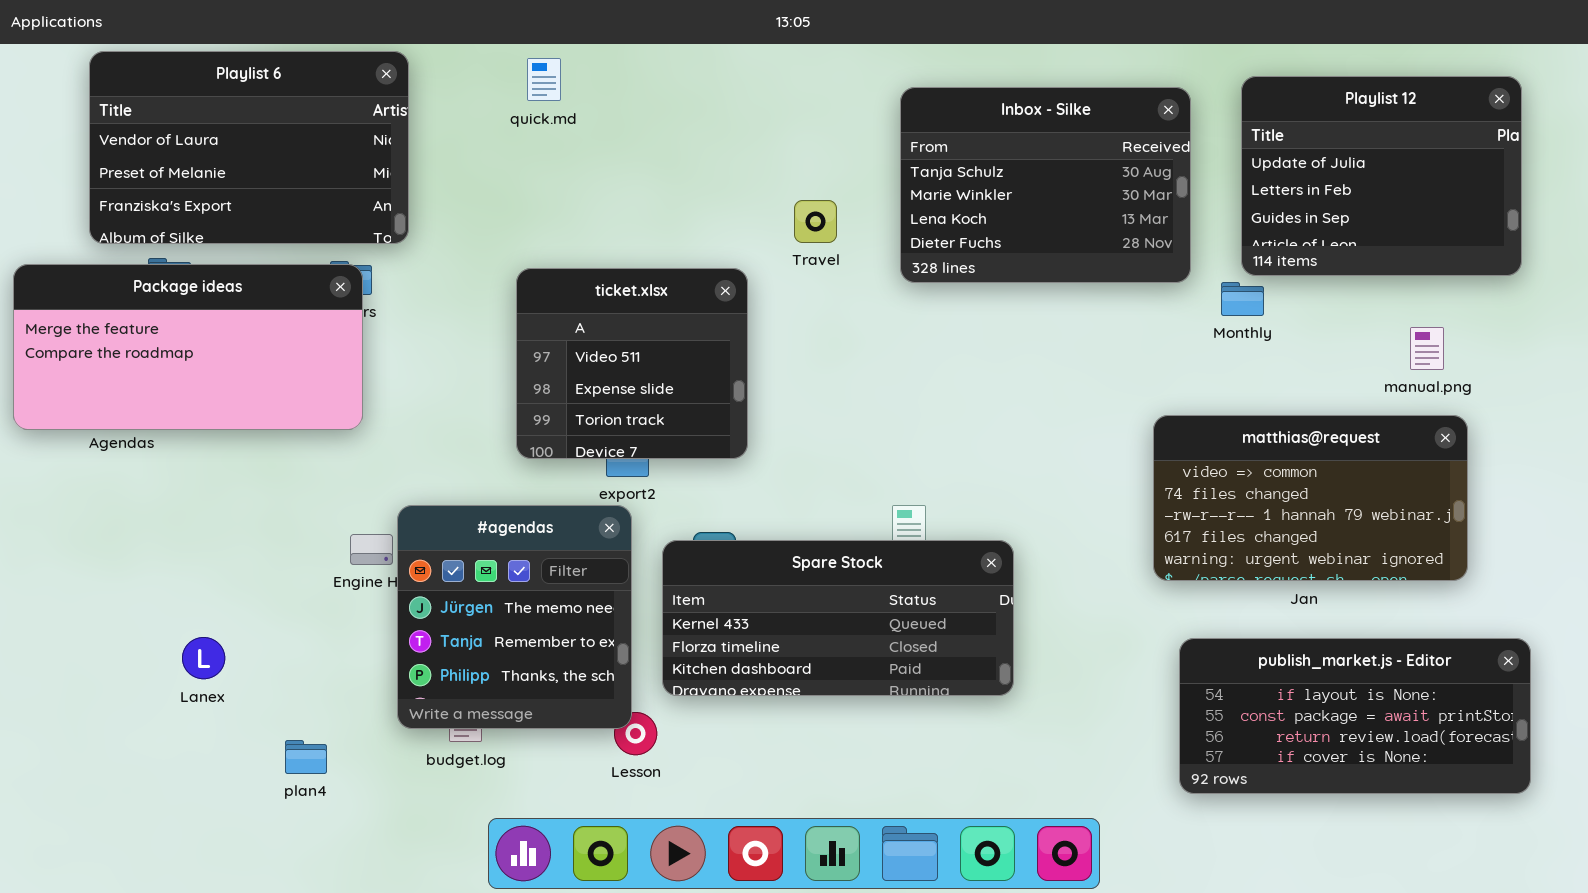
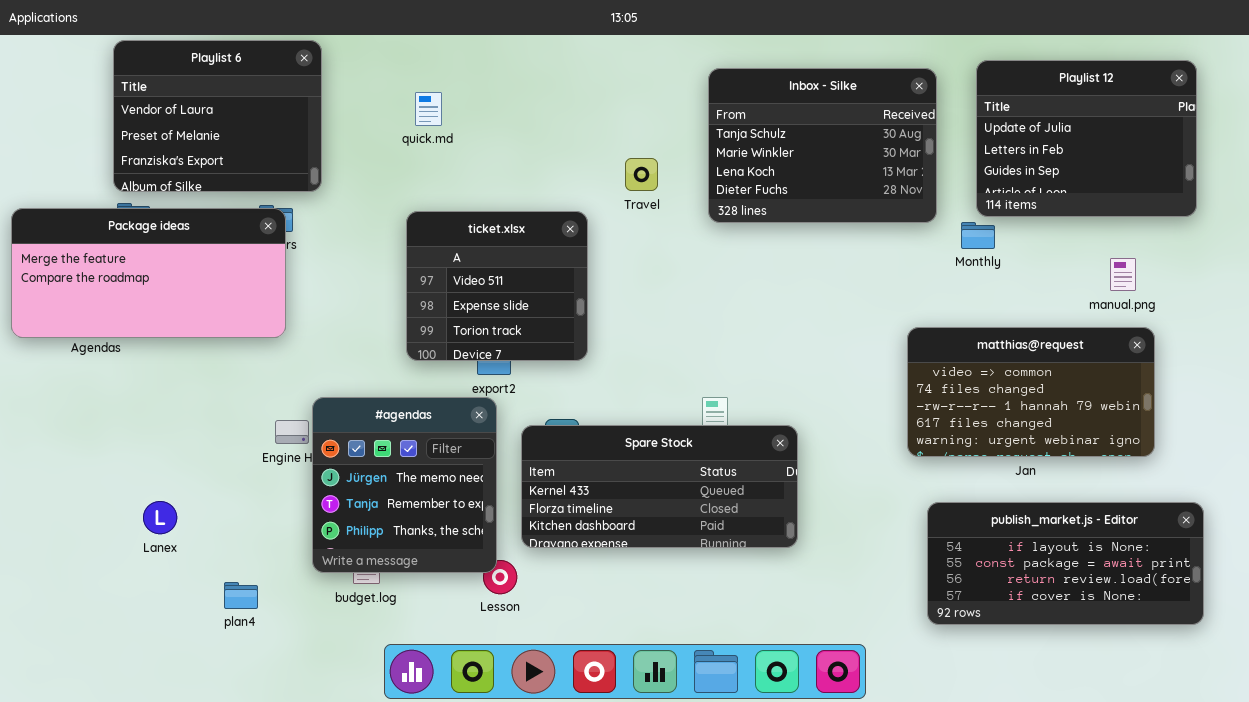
Playlist 6: [89,51,409,244] -> [113,40,322,192], resized
quick.md: [527,58,561,101] -> [415,92,442,126], moved

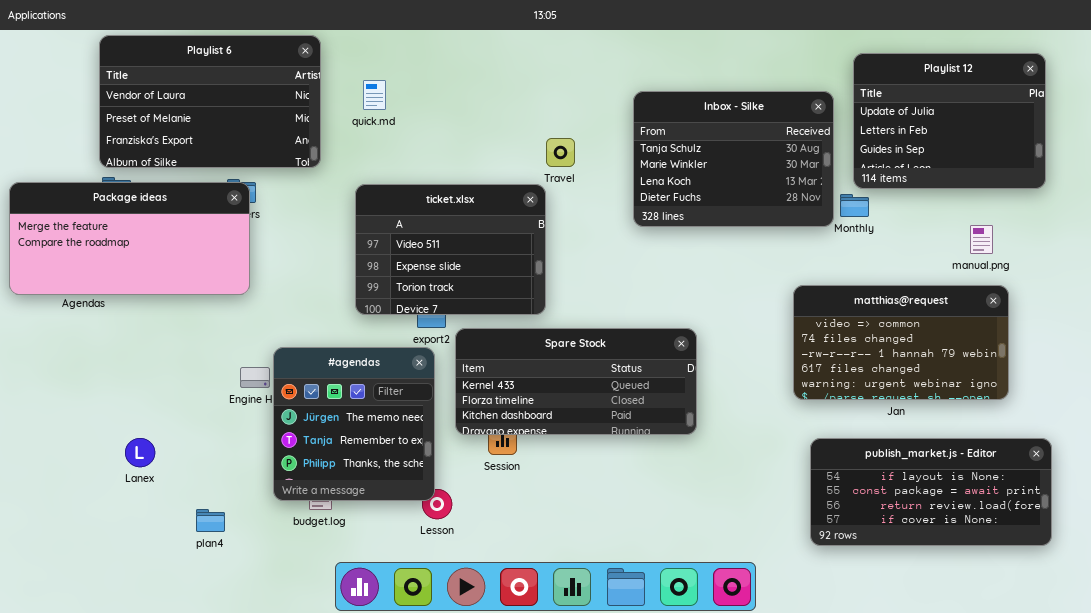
Playlist 6: [113,40,322,192] -> [99,35,321,168], resized
Inbox - Silke: [708,68,937,223] -> [633,91,834,227], moved
ticket.xlsx: [406,211,588,361] -> [355,184,546,315], resized
Spare Stock: [521,425,798,548] -> [455,328,697,435], moved

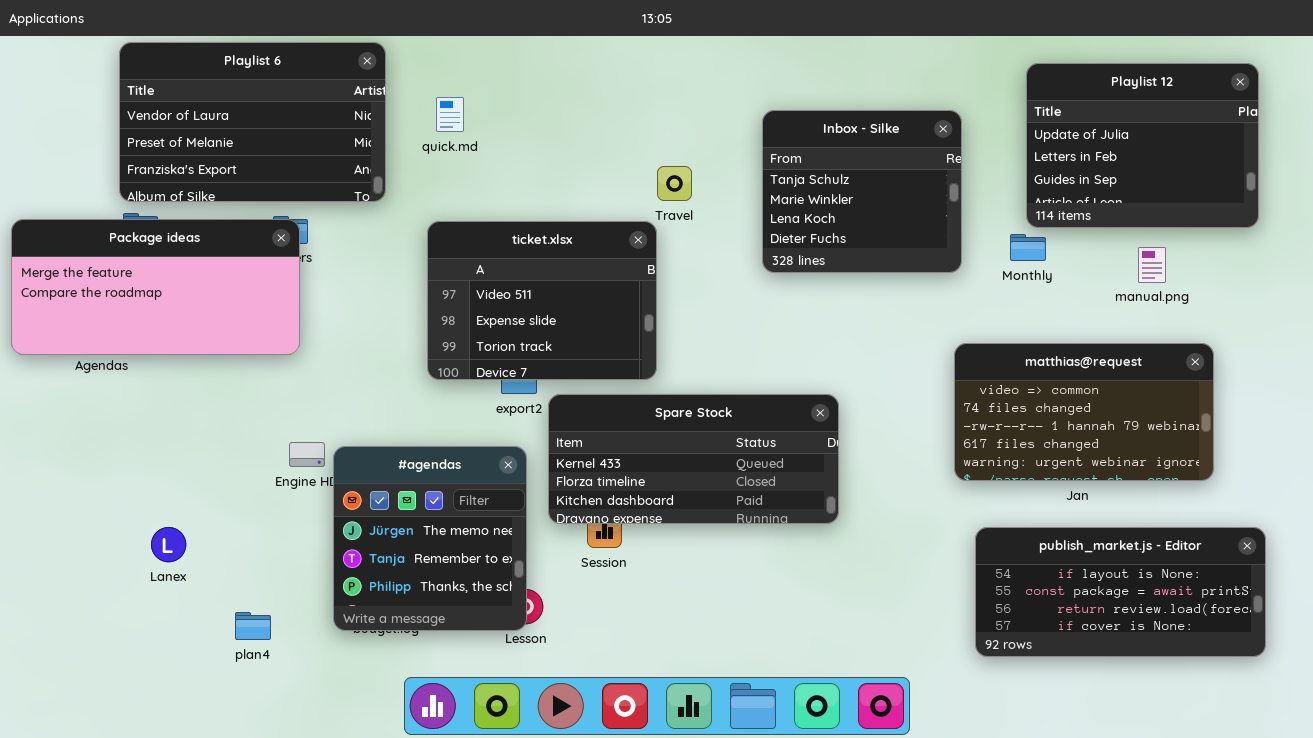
Inbox - Silke: [633,91,834,227] -> [762,110,962,273], resized
manual.png: [970,225,993,254] -> [1138,247,1166,283], moved
#agendas: [273,347,435,501] -> [333,446,527,631], moved

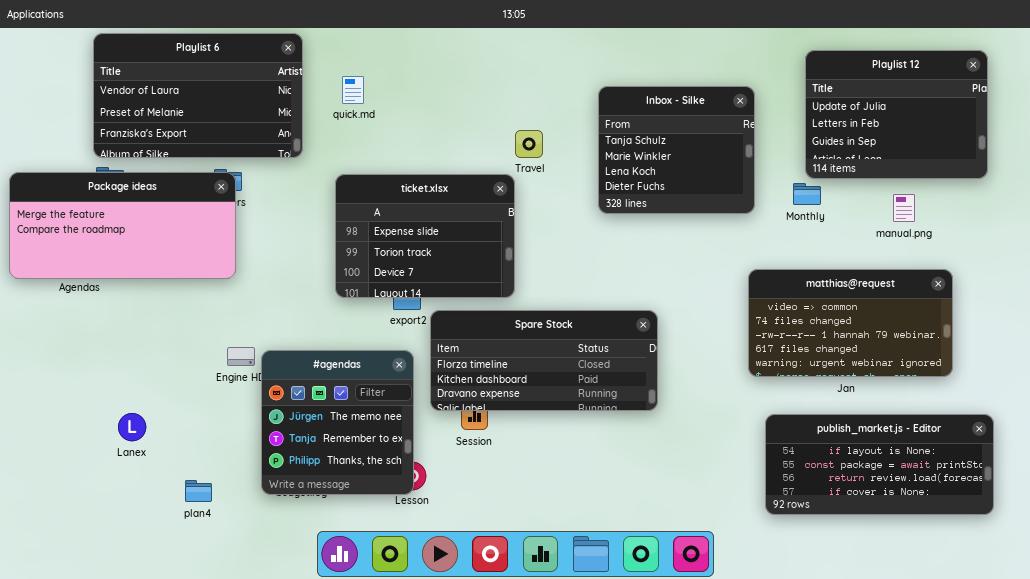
ticket.xlsx: [427,221,657,380] -> [335,174,515,298], scrolled down 1 row
Spare Stock: [548,394,839,524] -> [430,310,658,411], scrolled down 1 row

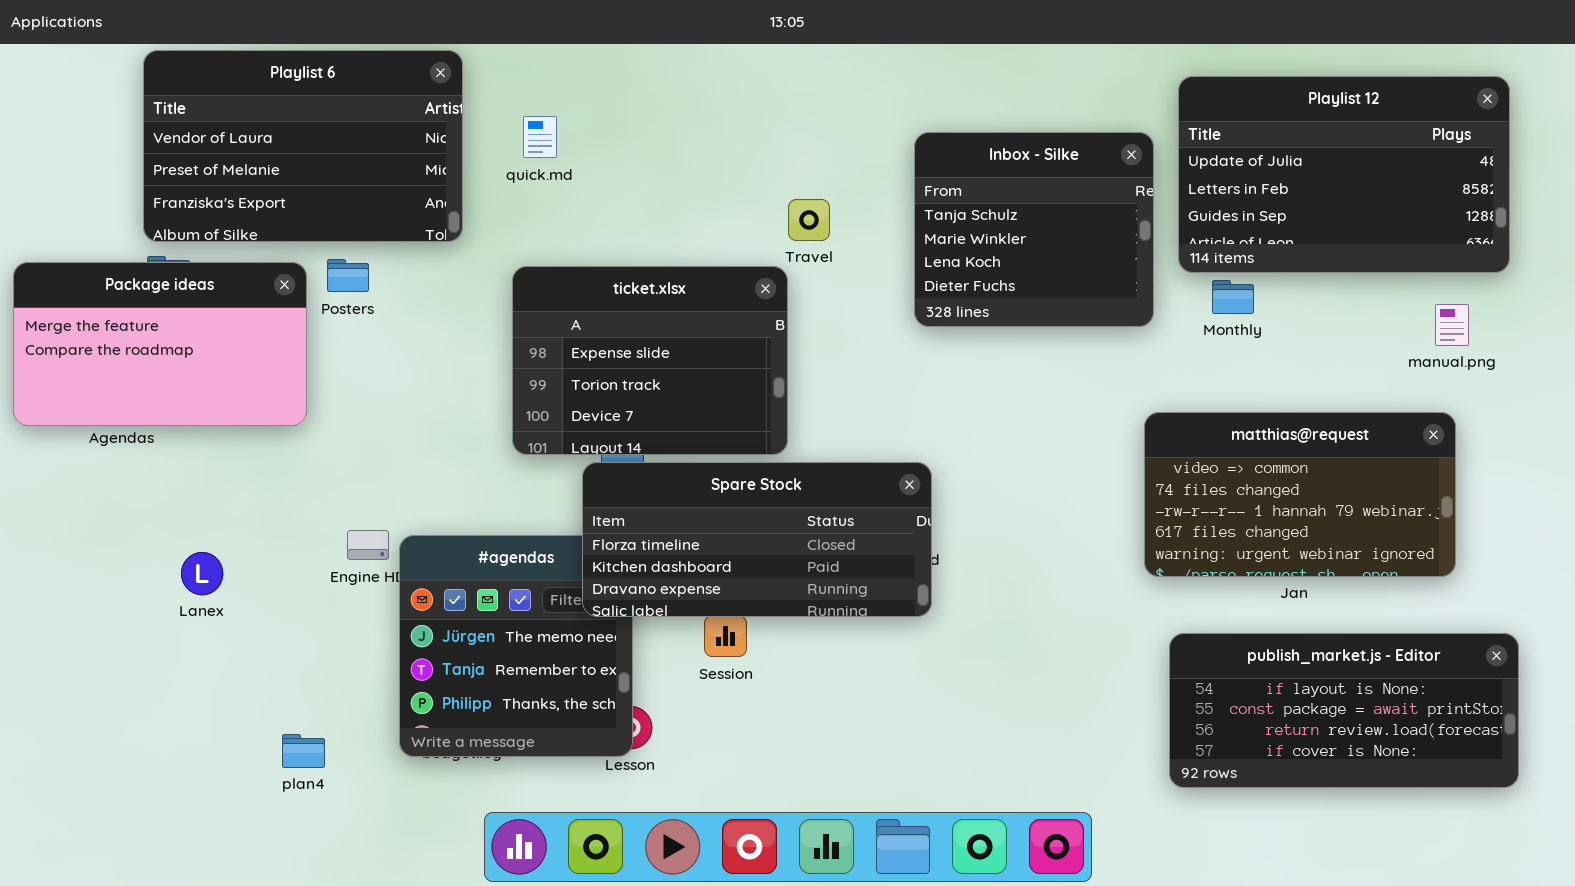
Playlist 12: [805,50,988,179] -> [1178,76,1510,273], resized
Package ideas: [9,172,236,279] -> [13,262,307,426], resized
manual.png: [893,194,915,222] -> [1435,304,1469,346], moved
Spare Stock: [430,310,658,411] -> [582,462,932,617], moved
Lanex: [118,413,146,441] -> [181,552,223,595], moved

